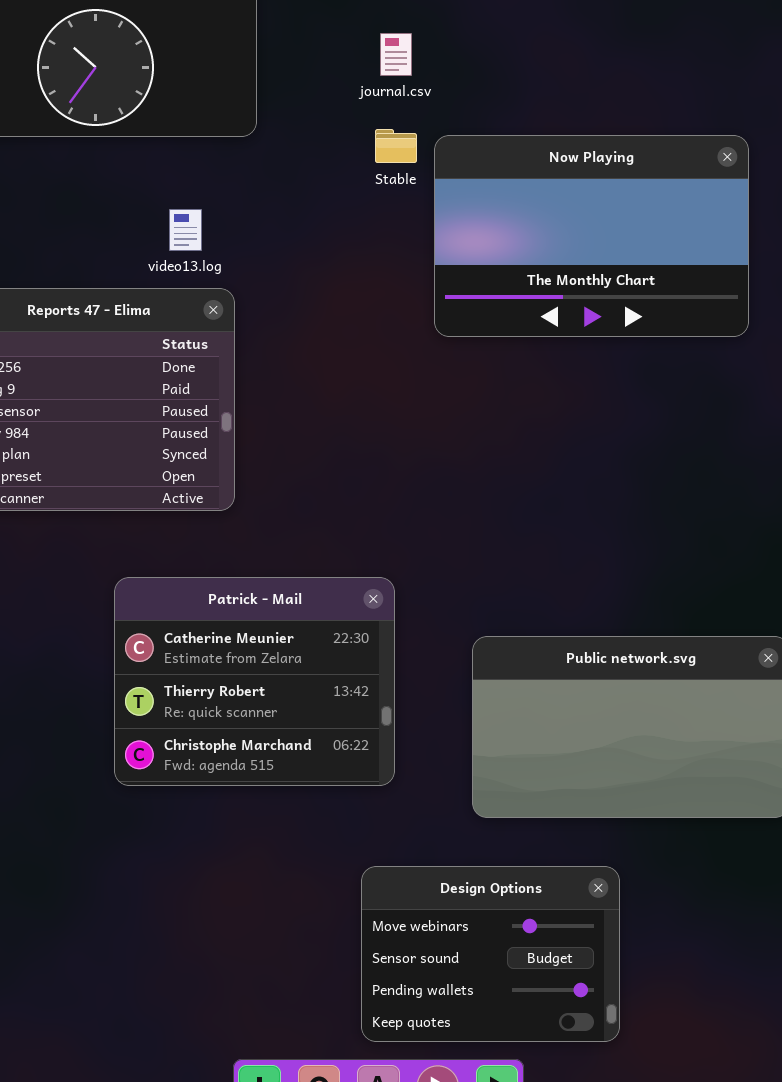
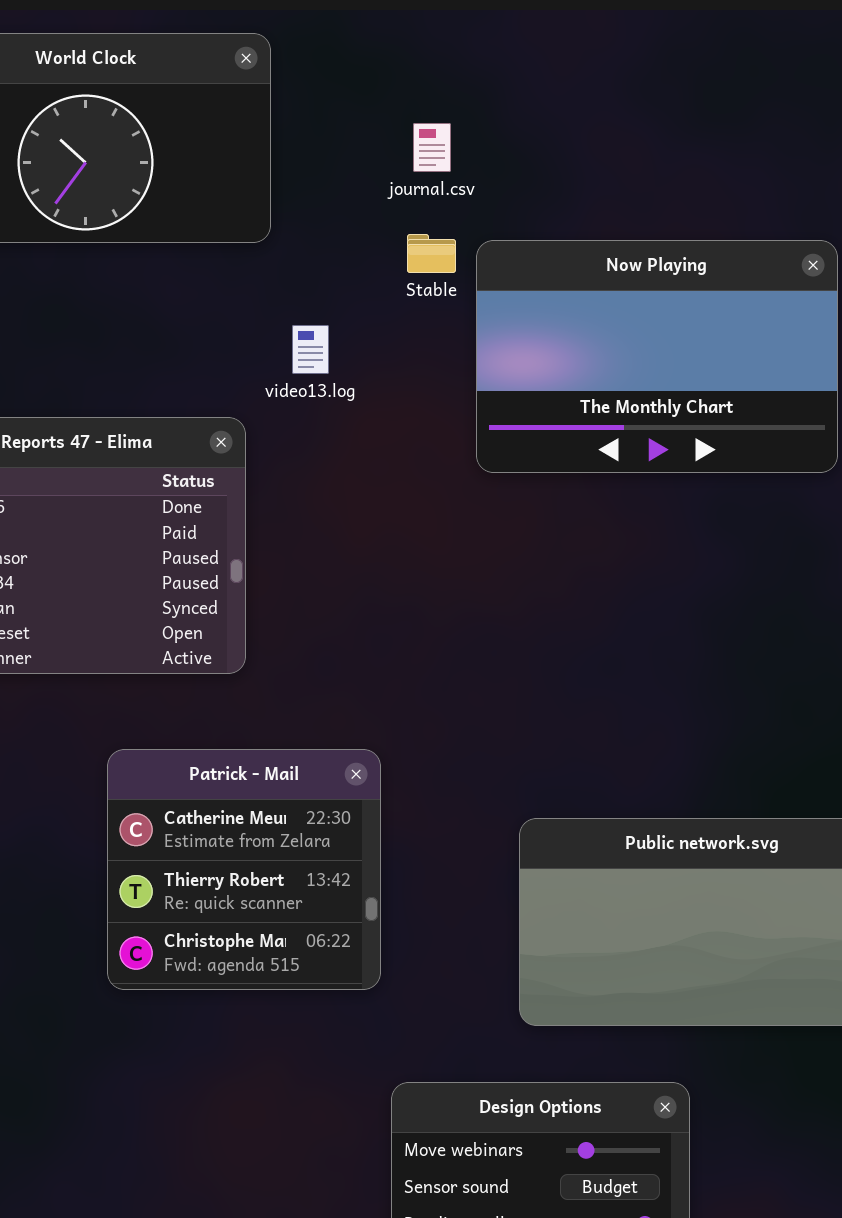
video13.log: [169,209,202,251] -> [292,325,329,374], moved
Patrick - Mail: [114,577,395,786] -> [107,749,381,990], resized

